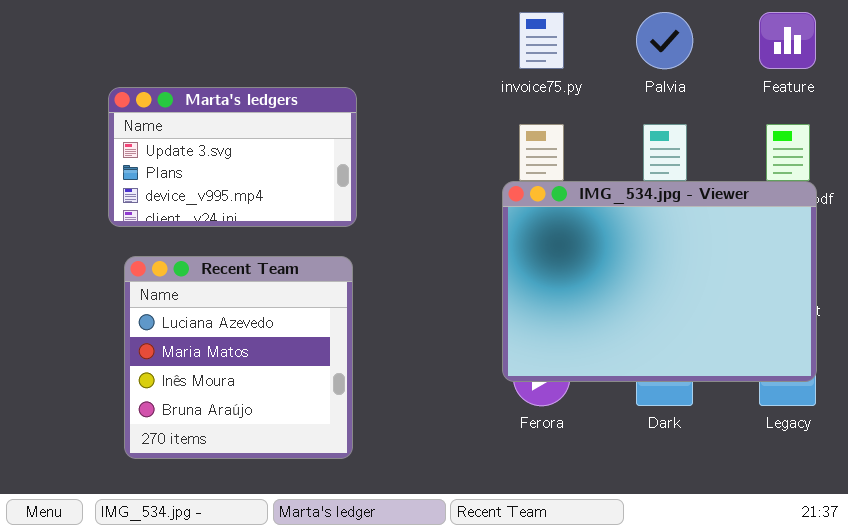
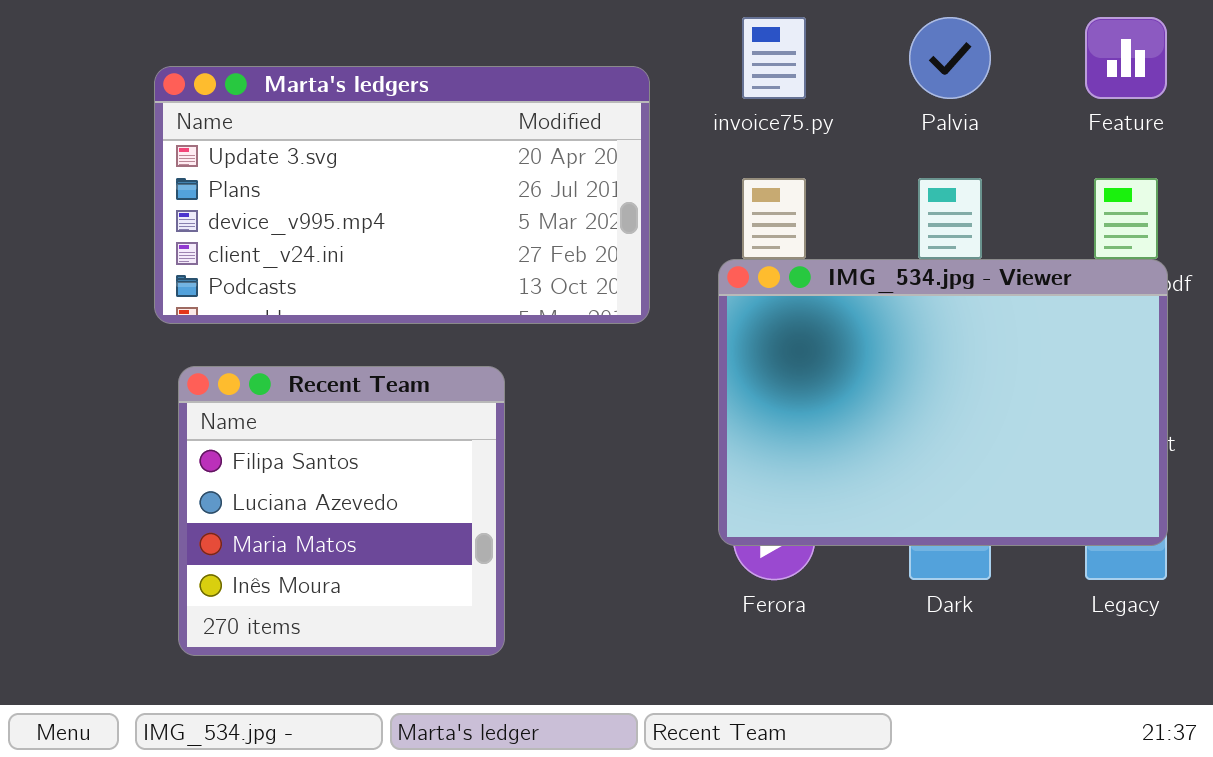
Marta's ledgers: [108,87,357,227] -> [154,66,650,324], resized
Recent Team: [124,256,353,459] -> [178,366,505,656], scrolled up 1 row

